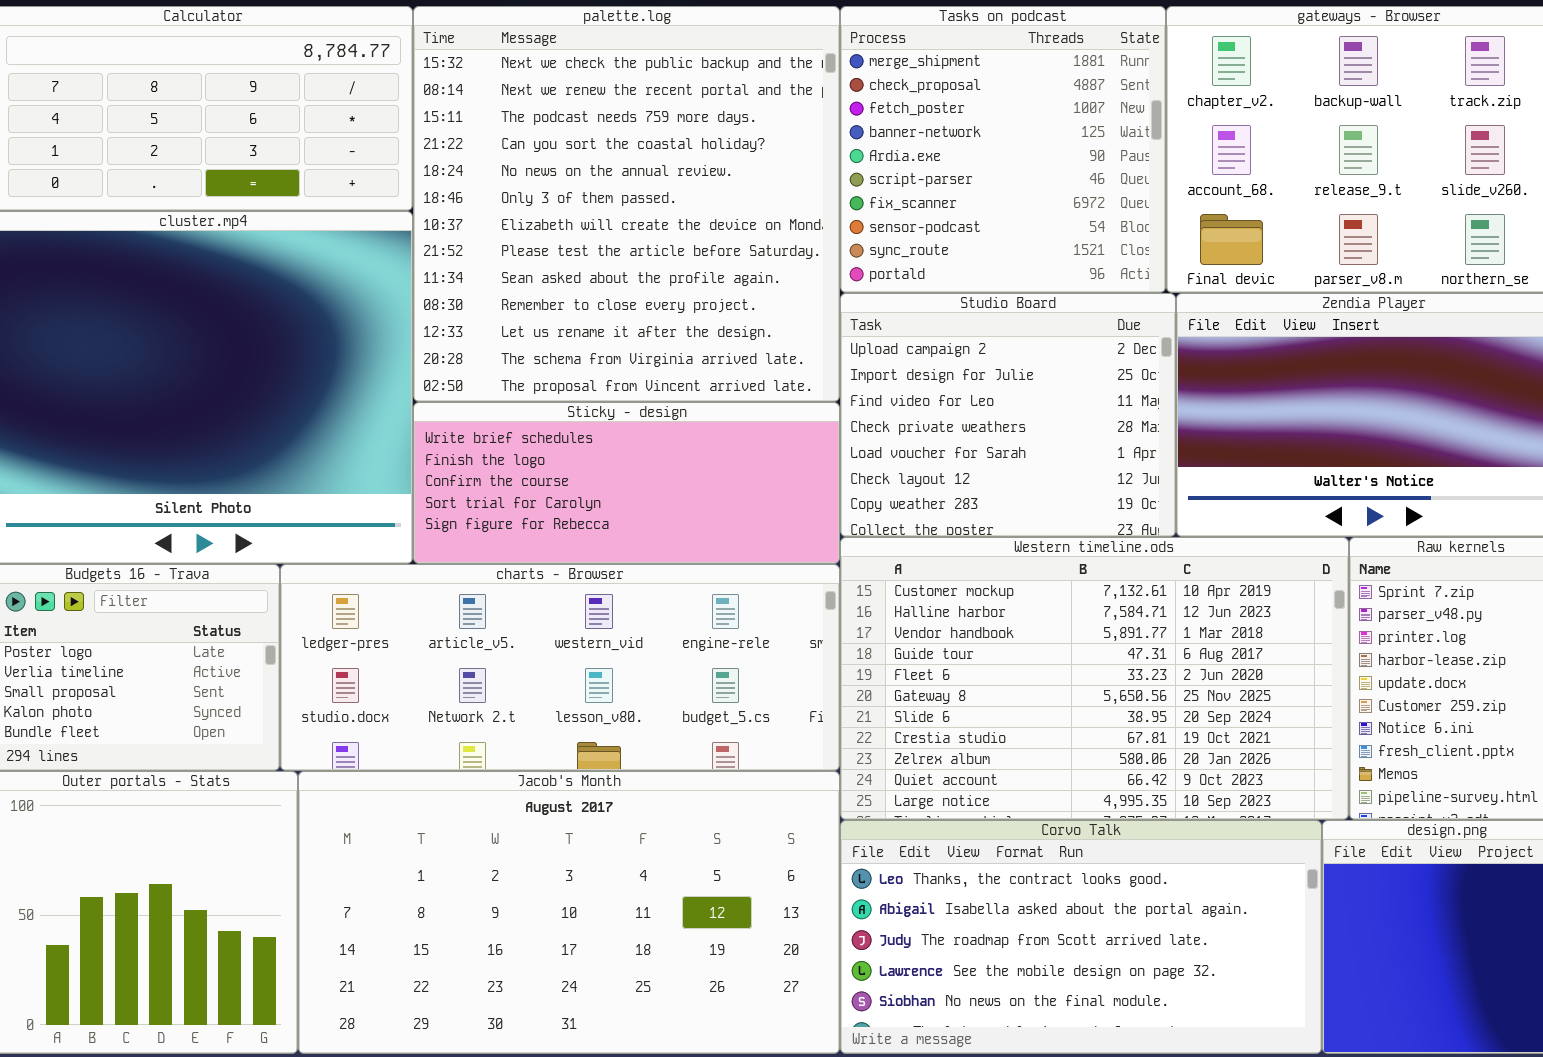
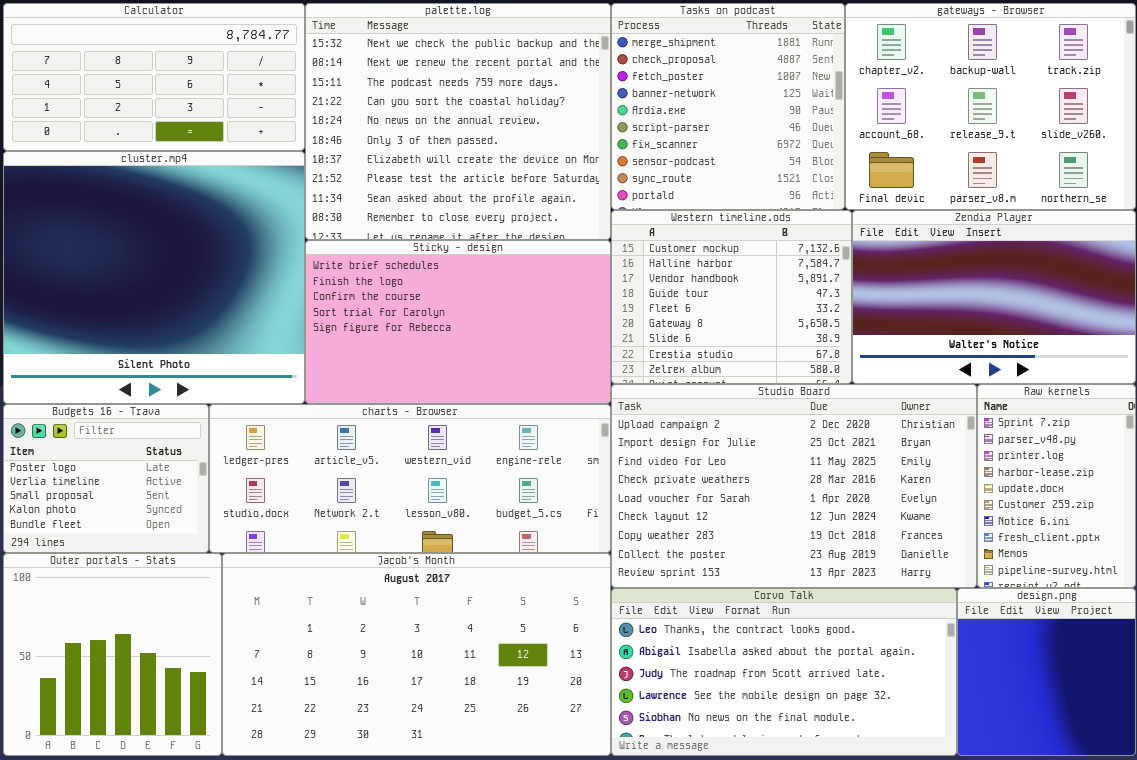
palette.log: [413,6,840,402] -> [305,3,611,240], resized
Studio Board: [840,293,1176,537] -> [611,384,977,588], moved, resized
Sticky - design: [413,402,840,564] -> [305,240,611,404], resized
Western timeline.ods: [840,537,1349,820] -> [611,210,852,384], moved, resized

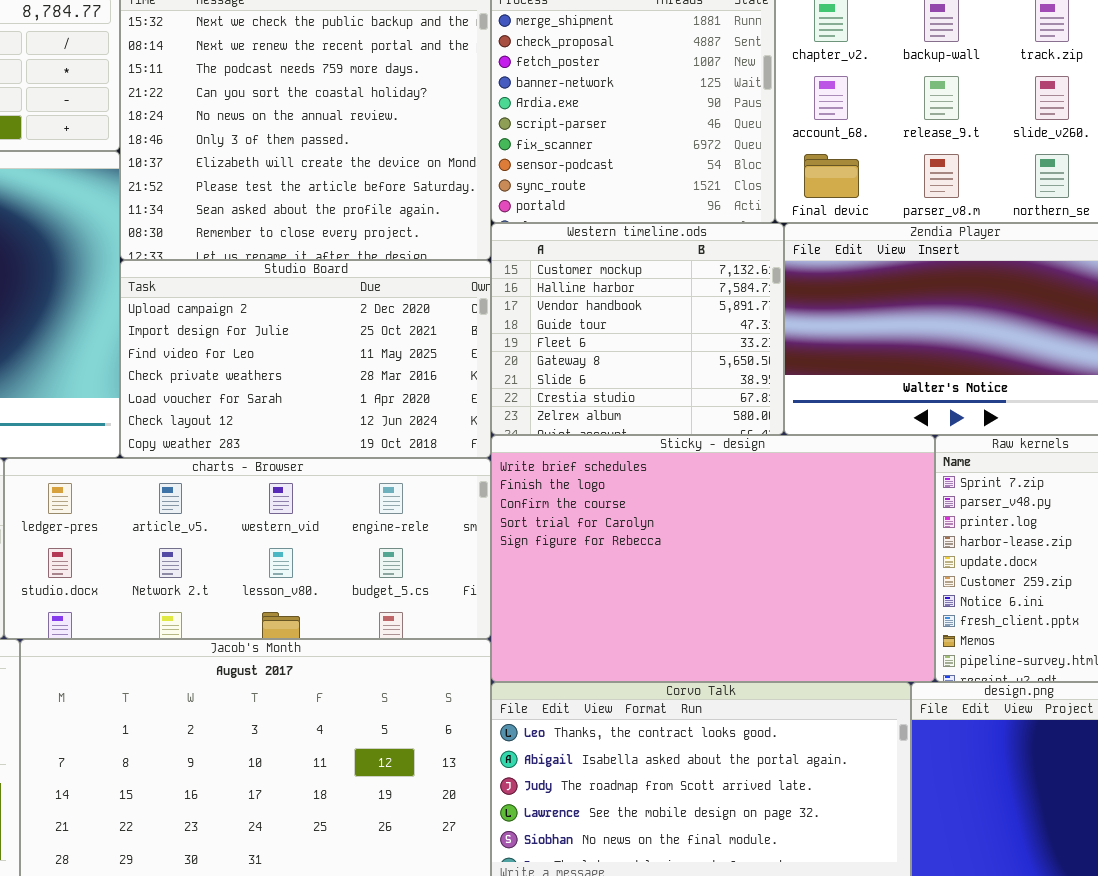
Sticky - design: [305,240,611,404] -> [491,435,935,682], moved, resized
Studio Board: [611,384,977,588] -> [120,260,491,458], moved, resized

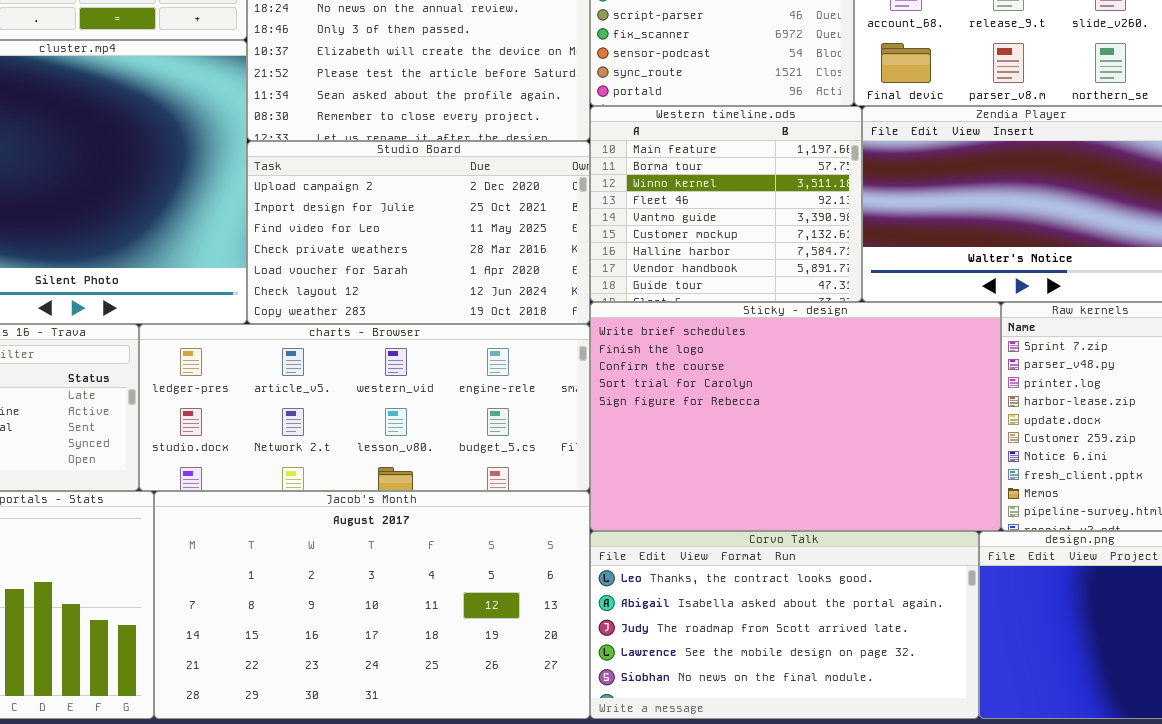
Western timeline.ods: [491,223,784,435] -> [590,106,862,302], scrolled up 5 rows

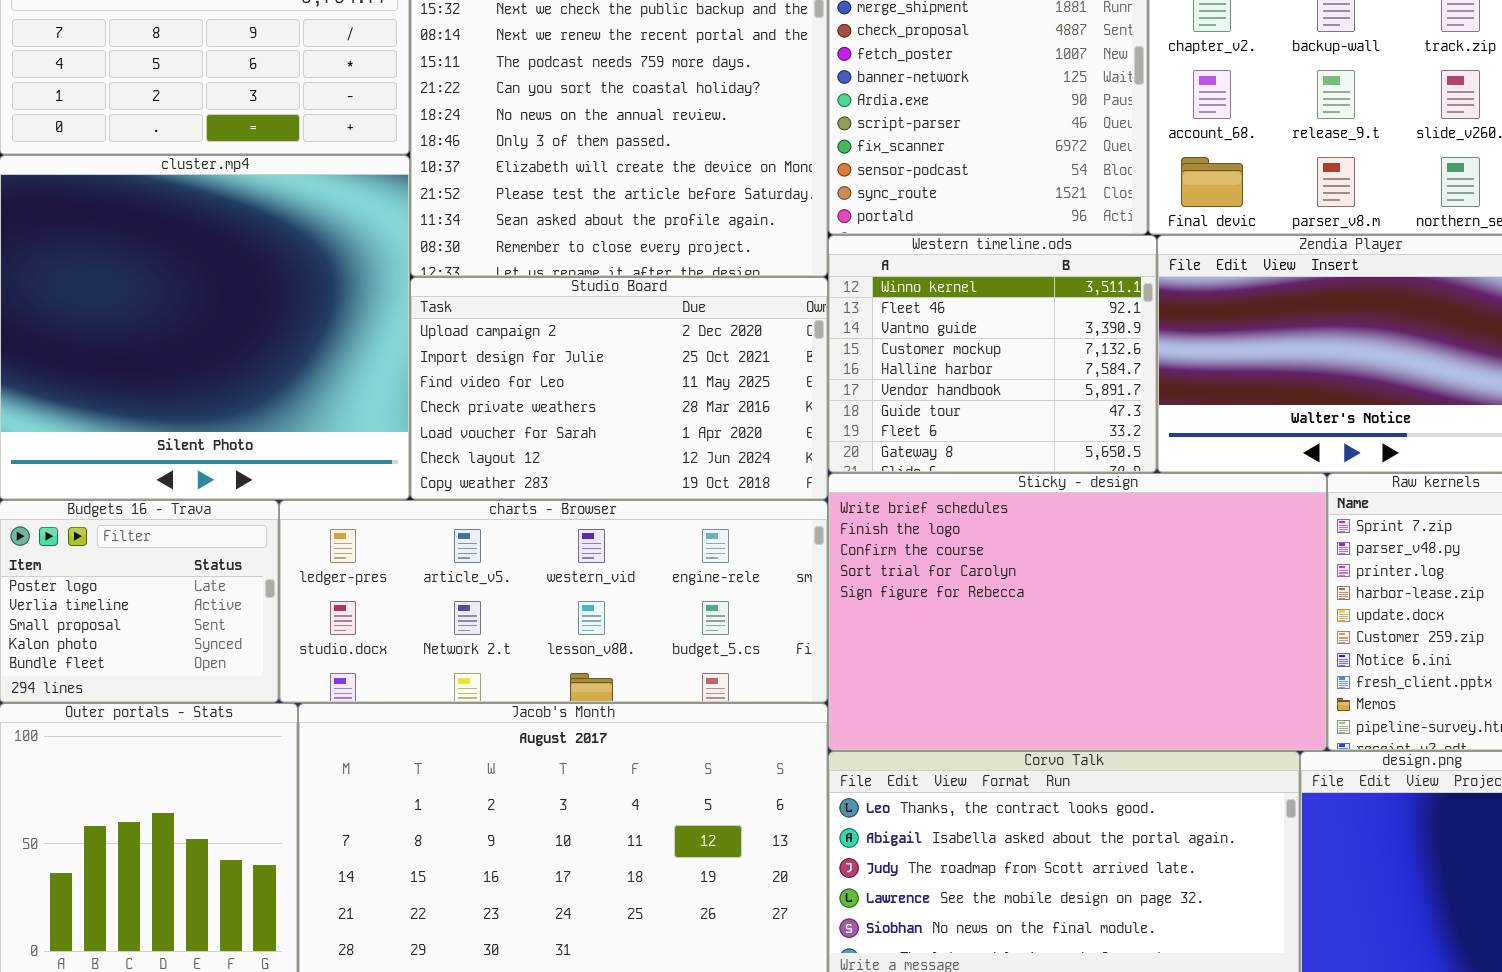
Western timeline.ods: [590,106,862,302] -> [828,235,1157,473], scrolled down 2 rows

